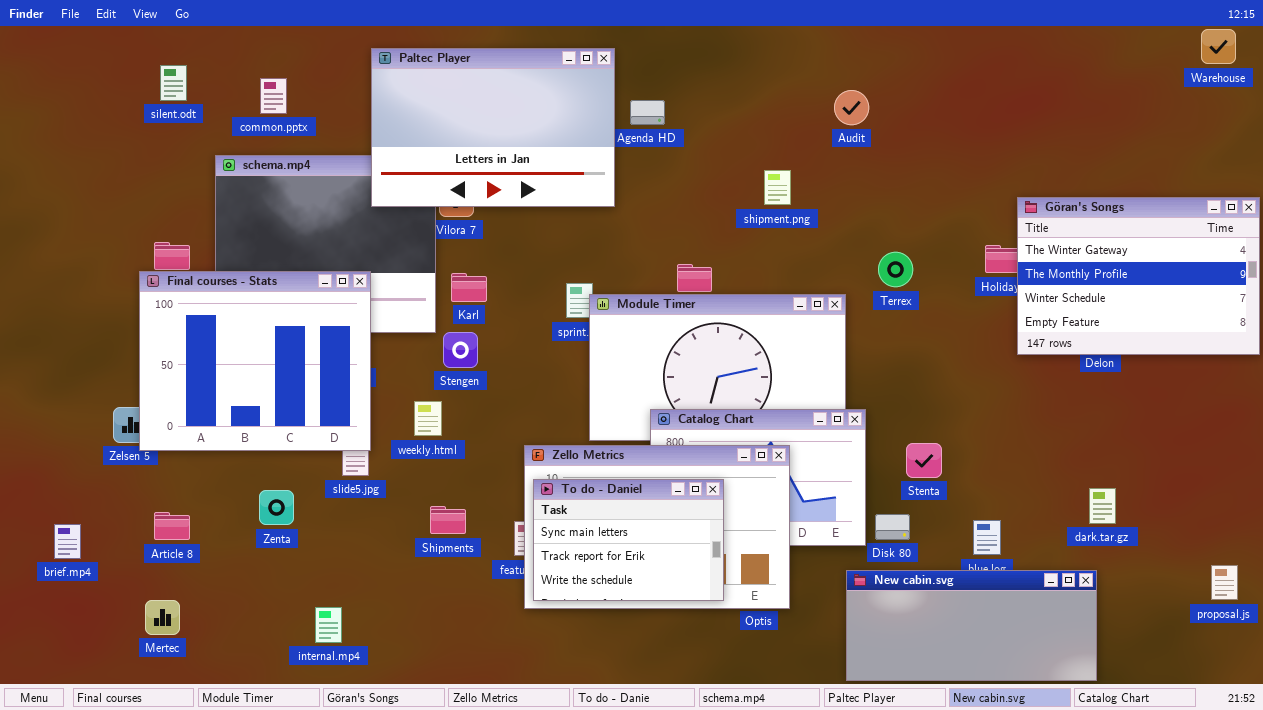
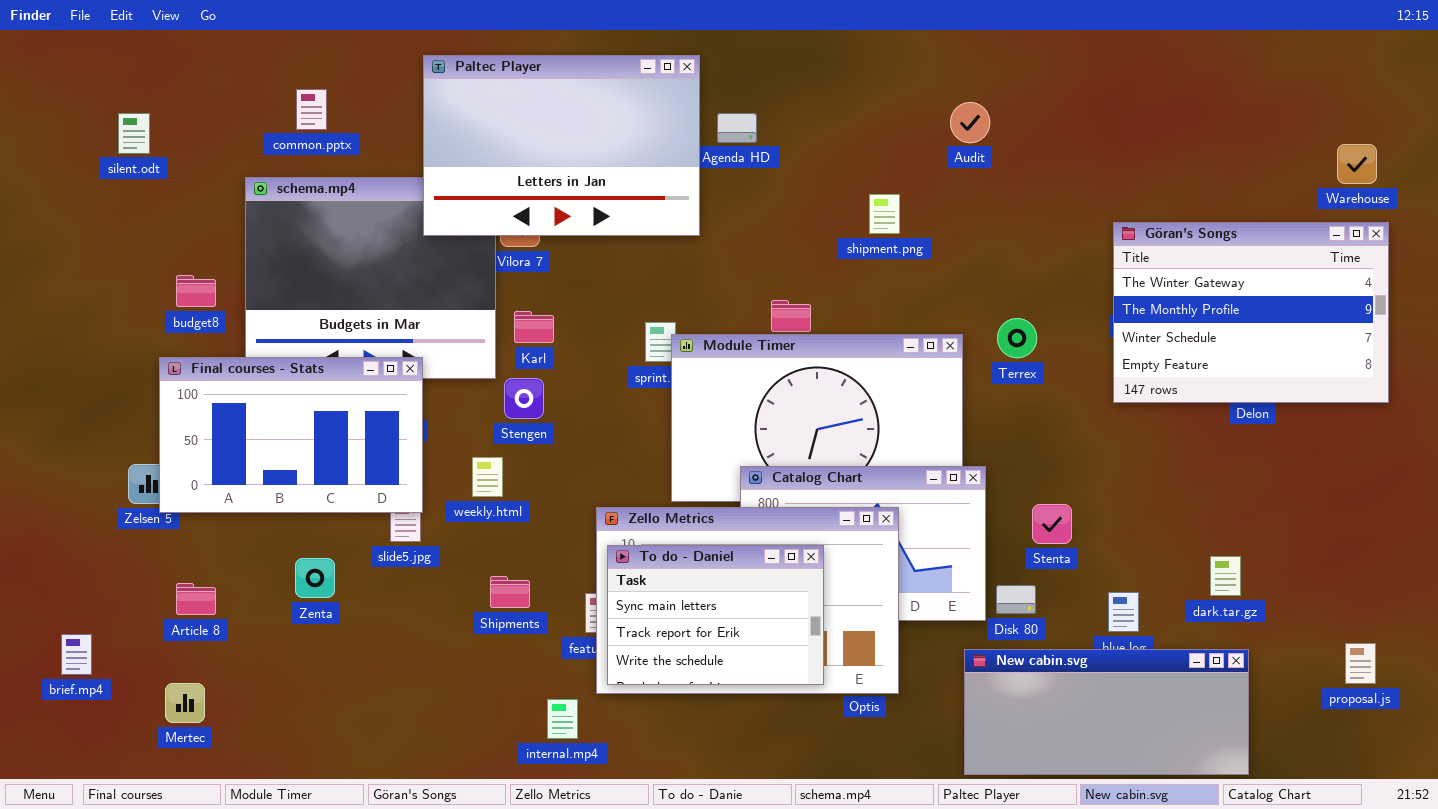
Warehouse: [1201,29,1236,64] -> [1337,144,1377,184], moved
silent.odt: [160,65,187,101] -> [118,113,150,154], moved
Göran's Songs: [1017,197,1260,355] -> [1113,222,1389,403], moved
Terrex: [878,252,913,287] -> [997,318,1037,358], moved
Final courses - Stats: [139,271,371,451] -> [159,357,423,513], resized
dark.tar.gz: [1089,488,1116,524] -> [1210,556,1241,596], moved
brief.mp4: [54,524,81,559] -> [61,634,92,675], moved
proposal.js: [1211,565,1238,600] -> [1345,643,1376,684], moved
internal.mp4: [315,607,342,643] -> [547,699,578,739], moved

